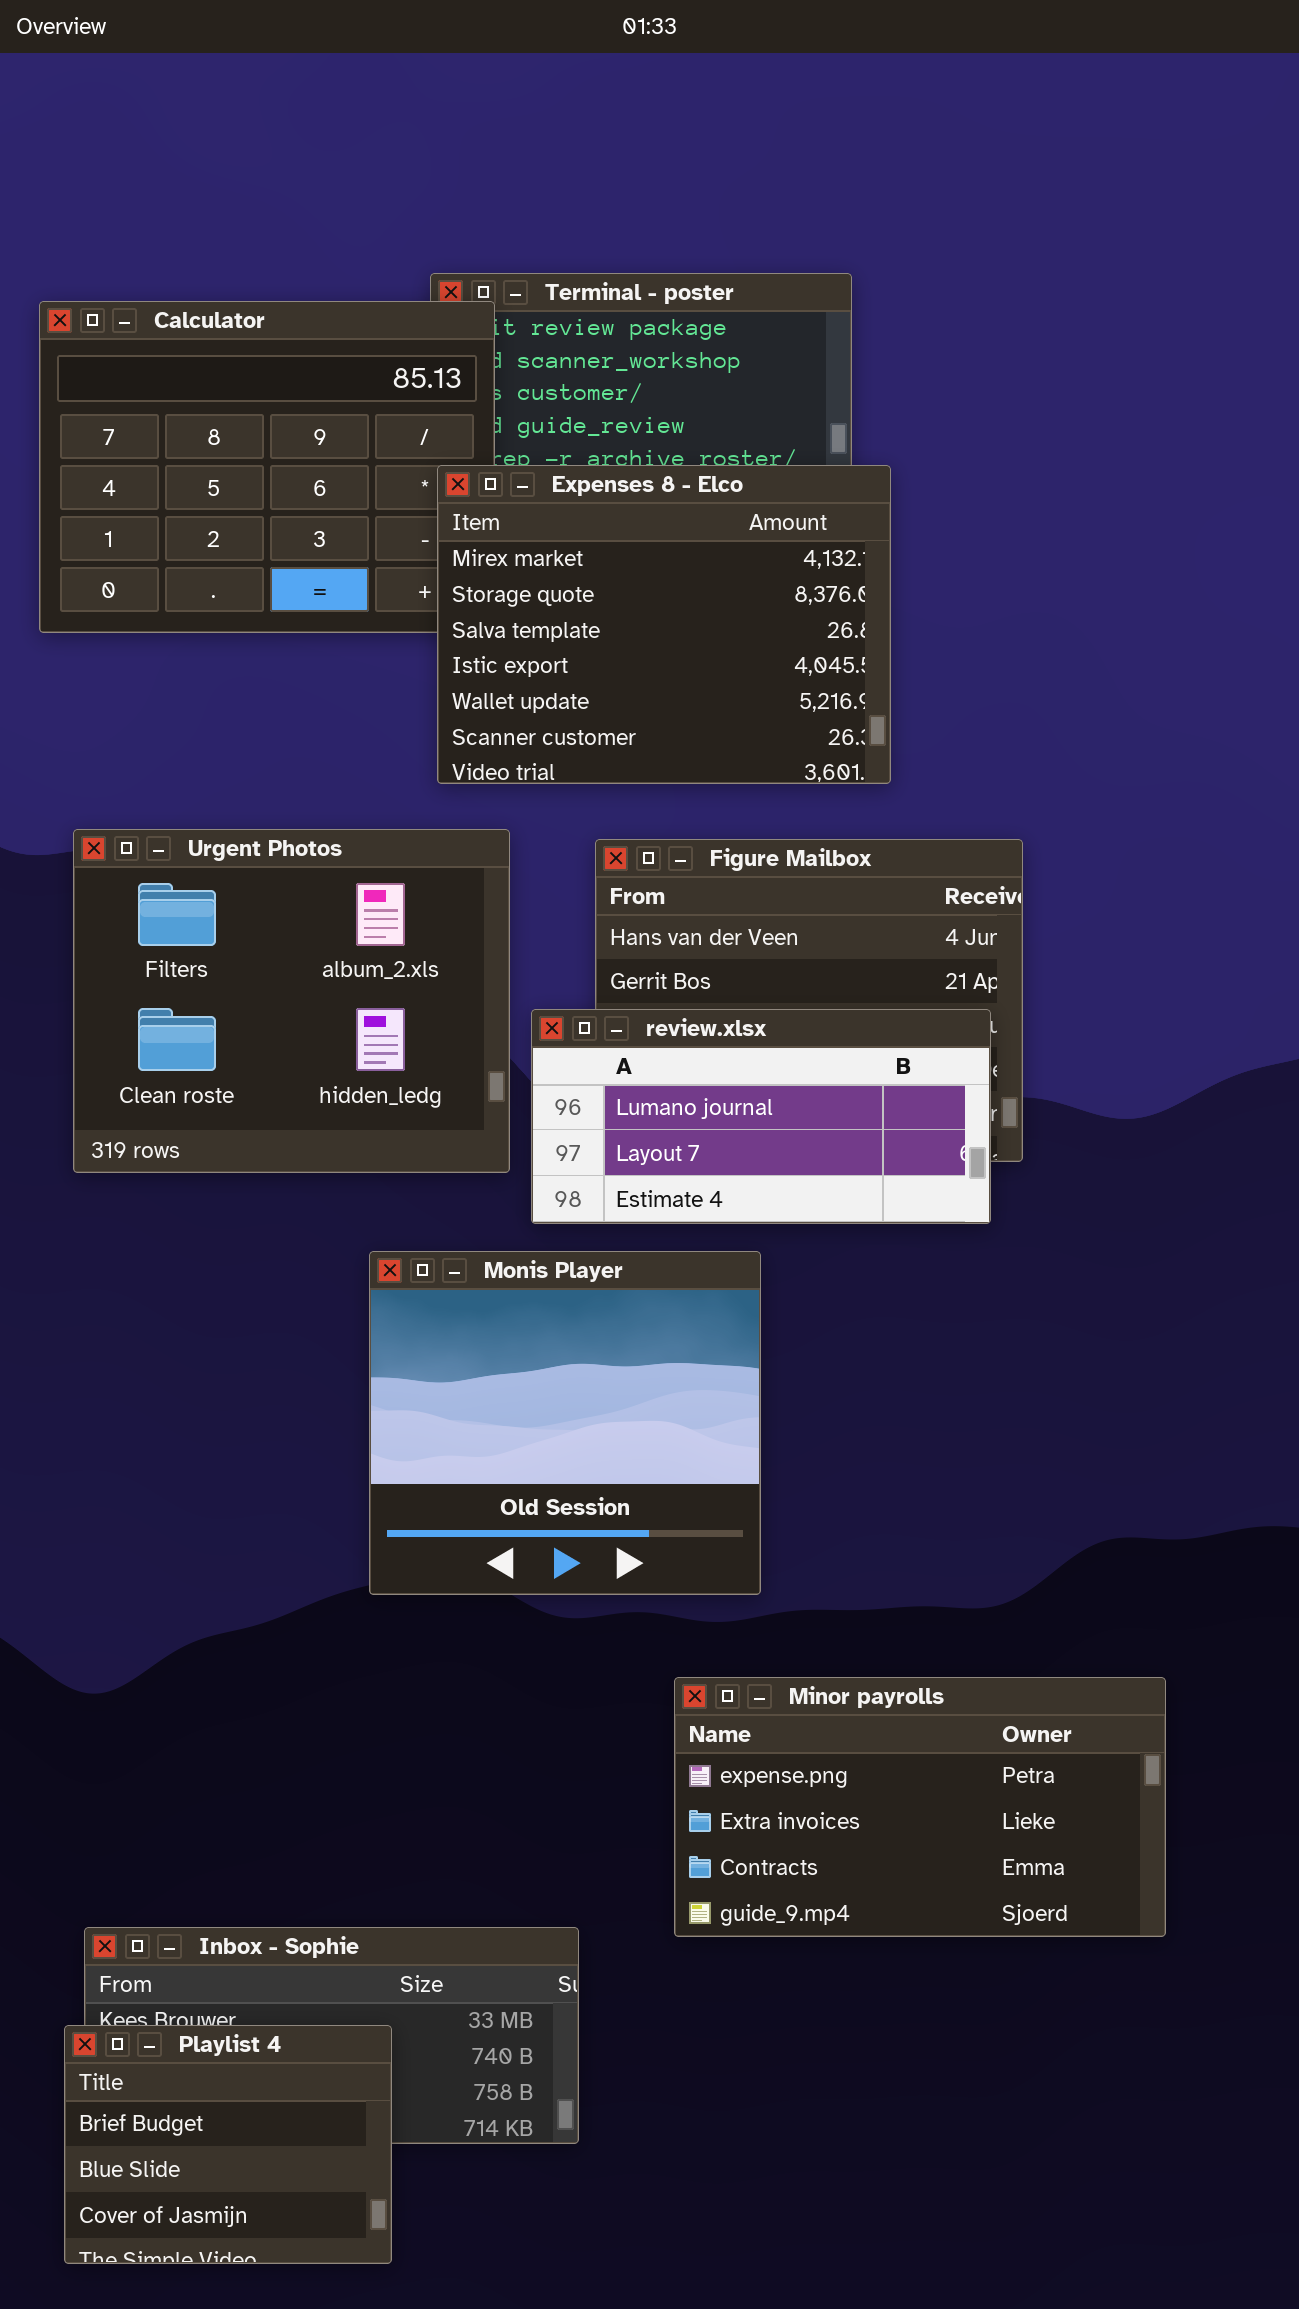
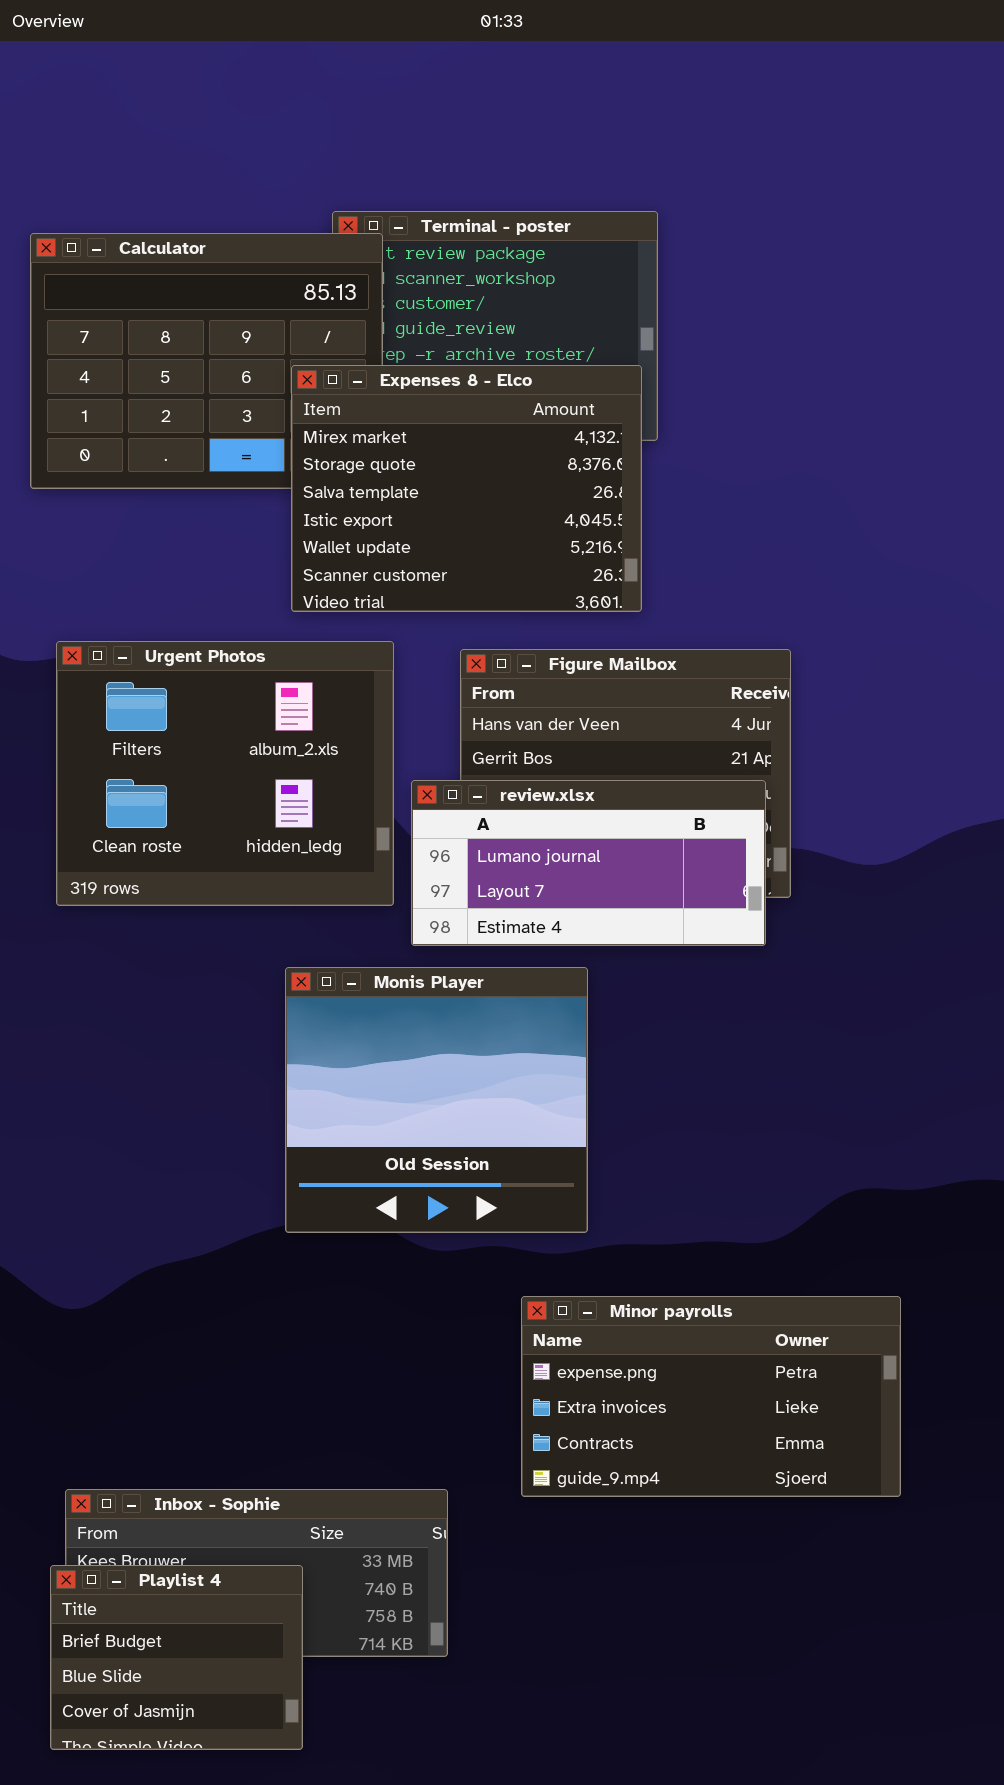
Expenses 8 - Elco: [437,465,891,784] -> [291,365,642,612], moved

